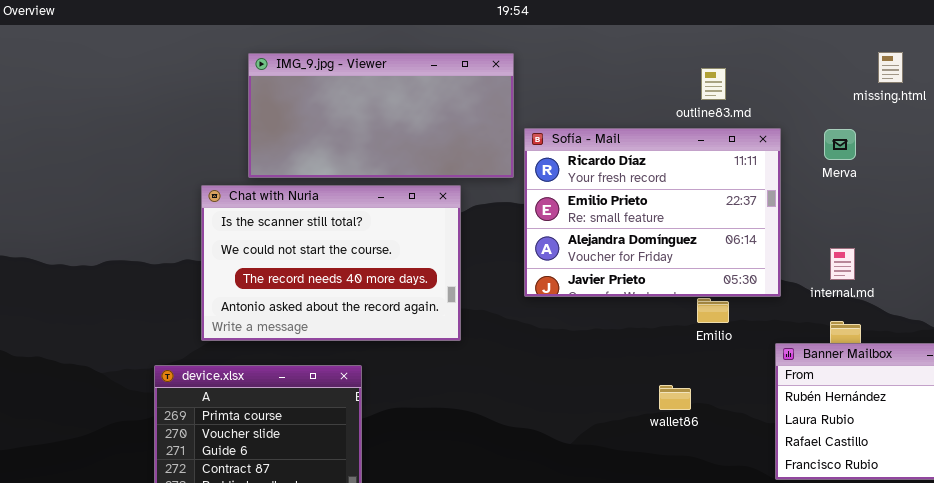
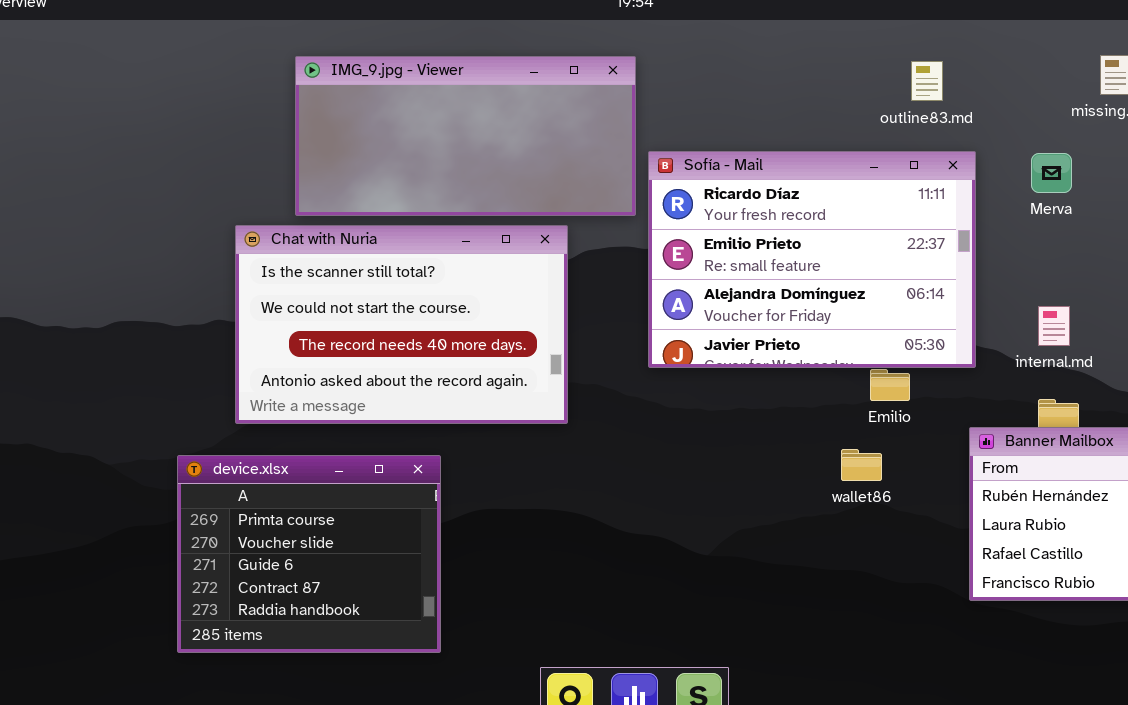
outline83.md: [701,68,726,100] -> [911,61,943,101], moved
wallet86: [659,385,691,410] -> [841,449,882,481], moved

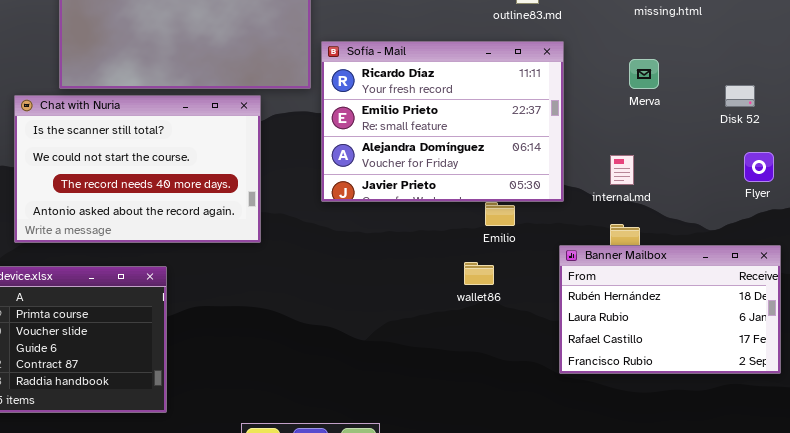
Merva: [1031,153,1072,193] -> [629,59,659,89], moved

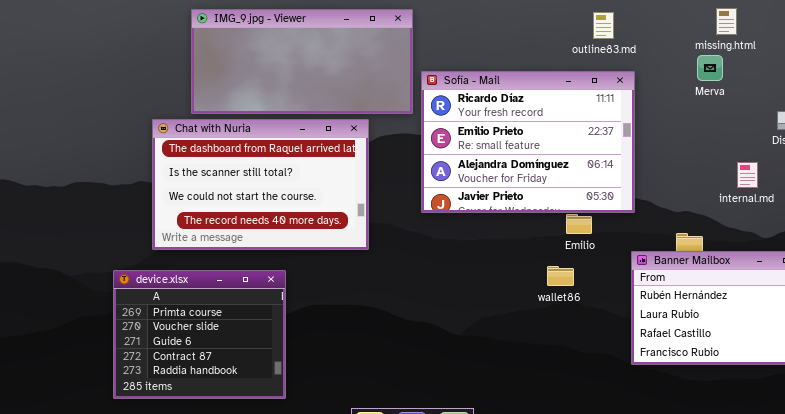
Merva: [629,59,659,89] -> [697,55,723,81], moved
Chat with Nuria: [14,95,261,243] -> [152,119,369,250], scrolled up 1 row
internal.md: [610,155,634,185] -> [737,162,758,188], moved

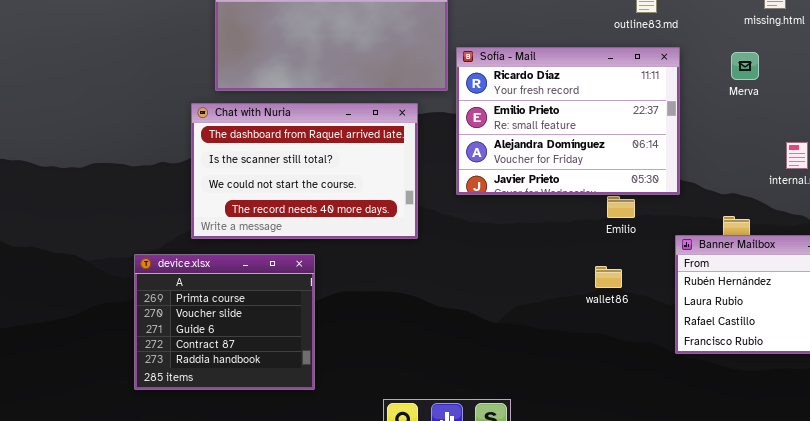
Merva: [697,55,723,81] -> [731,52,759,80], moved
Chat with Nuria: [152,119,369,250] -> [191,103,418,239], moved
wallet86: [547,266,574,286] -> [595,266,622,288], moved

